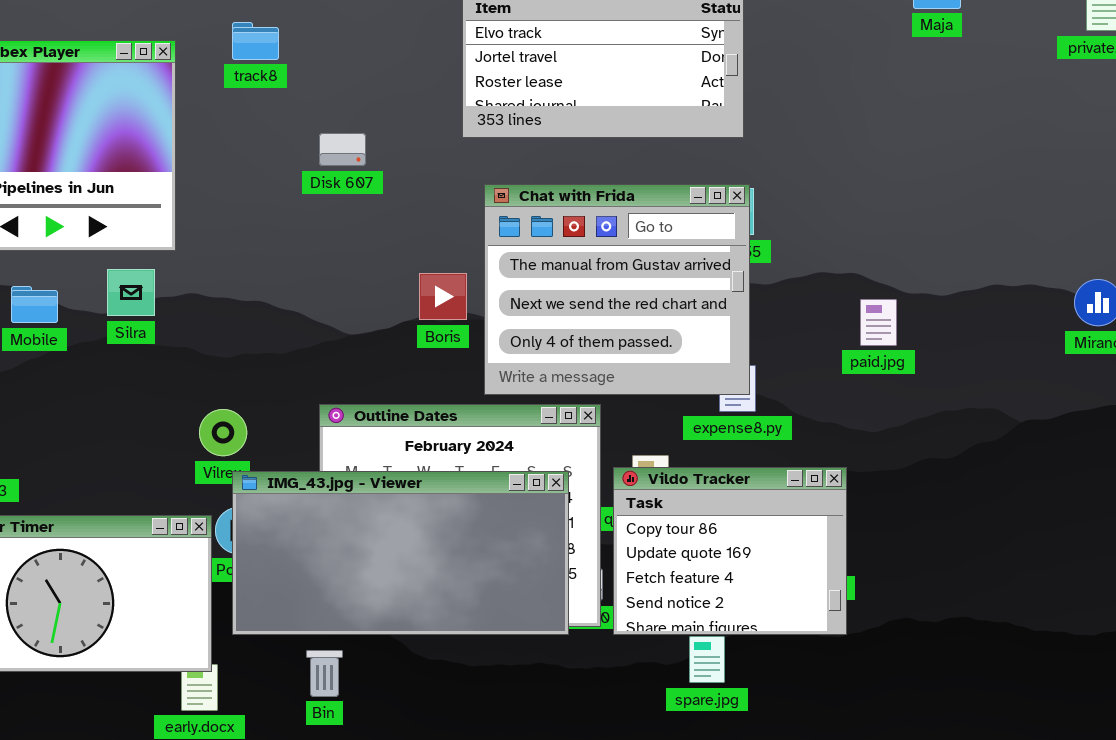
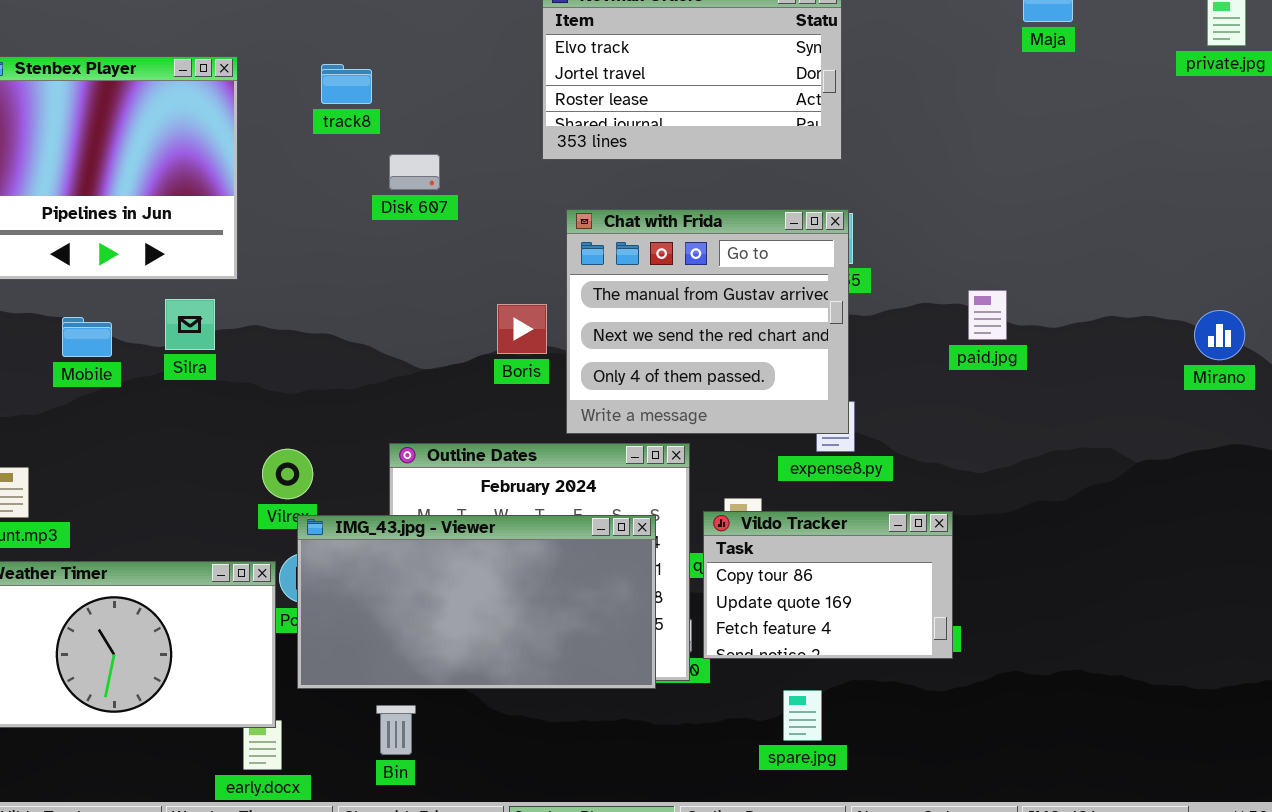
track8: [232,22,279,60] -> [321,64,372,104], moved
paid.jpg: [860,299,897,346] -> [968,290,1007,340], moved
Vildo Tracker: [613,467,847,635] -> [703,511,953,659], resized

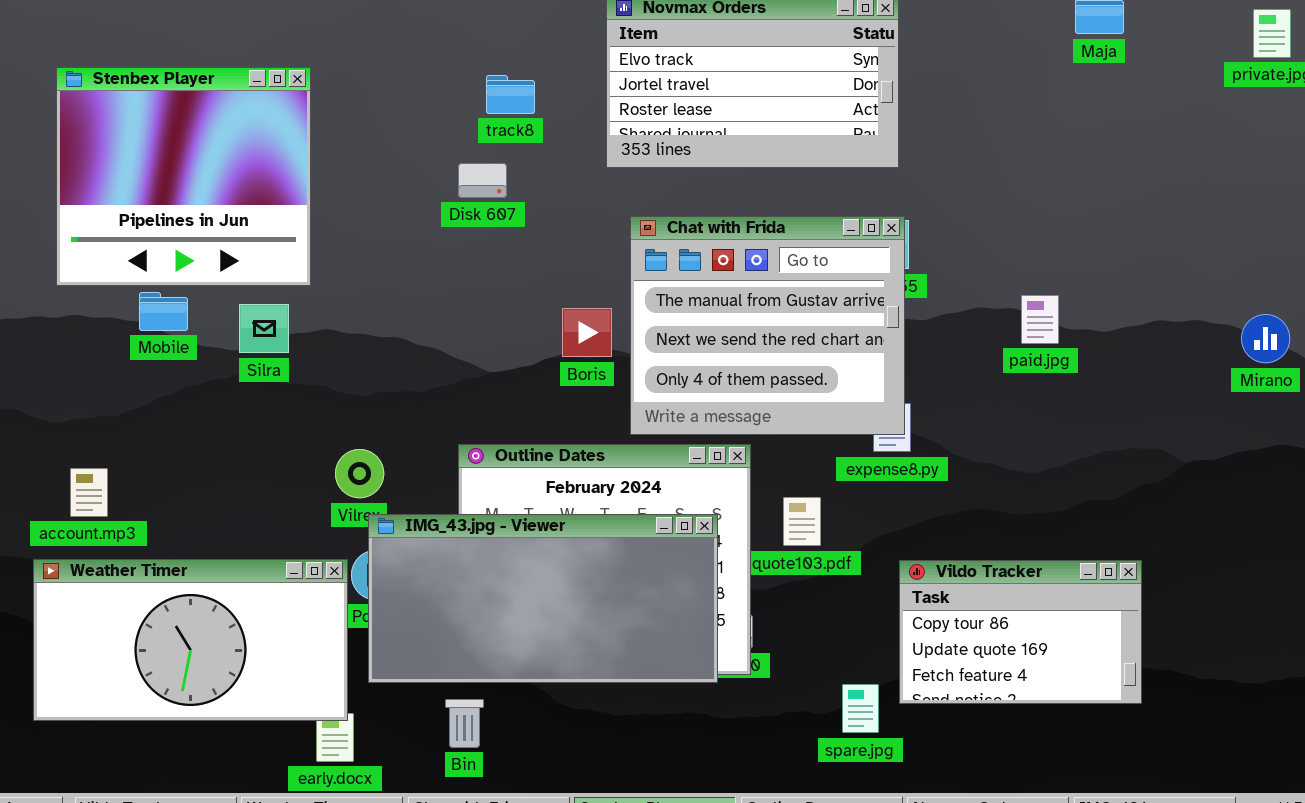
track8: [321,64,372,104] -> [486,75,535,114], moved
Mobile: [62,317,112,357] -> [139,292,188,331], moved
Vildo Tracker: [703,511,953,659] -> [899,560,1142,704], moved

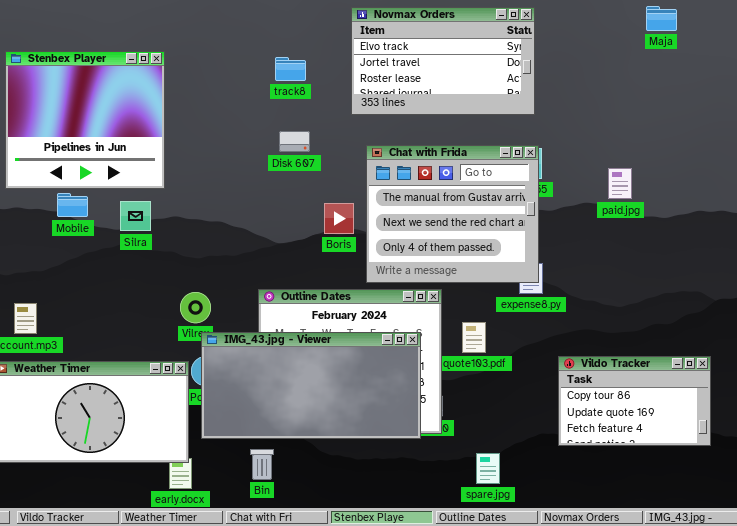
Disk 607: [458,163,507,198] -> [279,131,310,152], moved
paid.jpg: [1021,295,1059,344] -> [608,168,632,199], moved
Vildo Tracker: [899,560,1142,704] -> [558,356,711,446], moved
spare.jpg: [842,684,879,733] -> [476,453,500,484], moved

